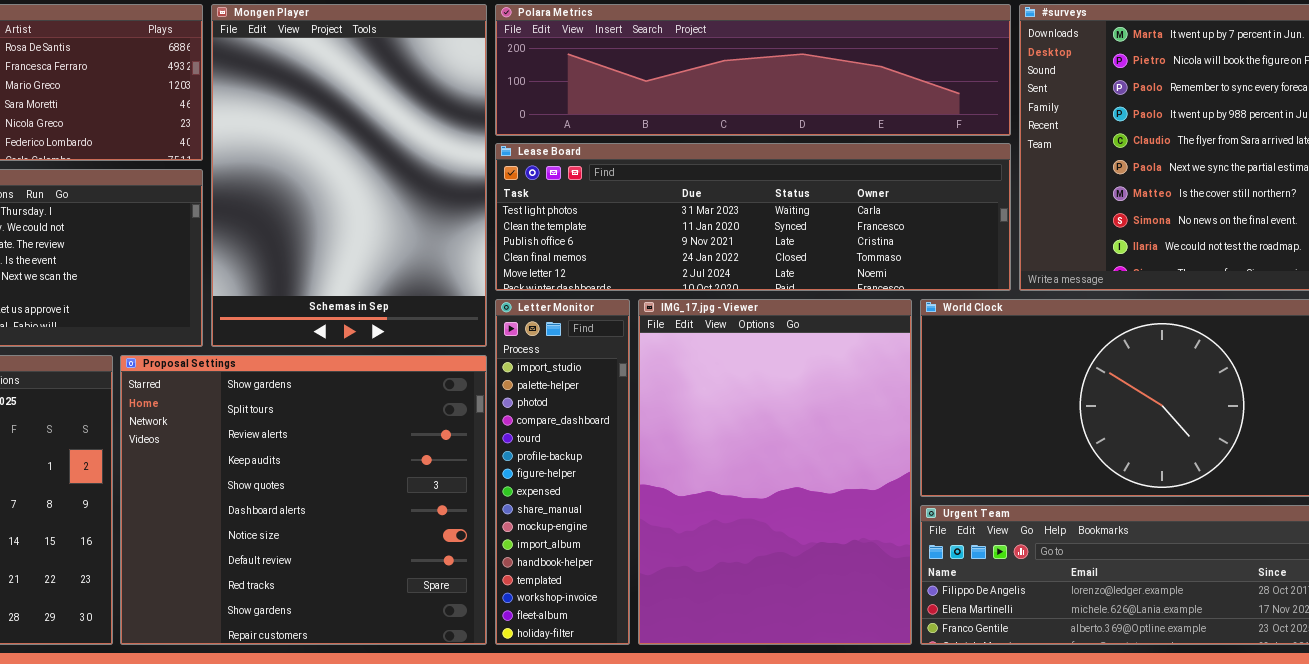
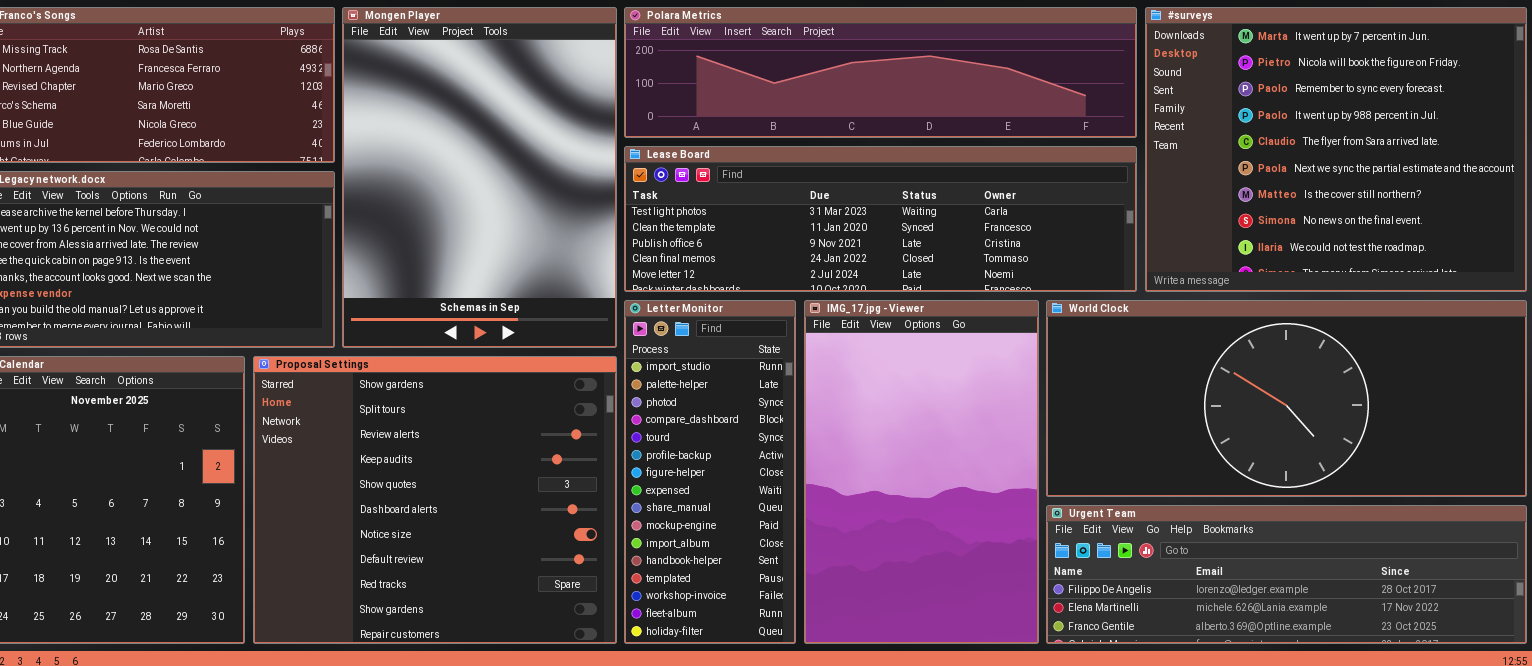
Letter Monitor: [495,299,630,645] -> [624,300,796,644], resized
IMG_17.jpg - Viewer: [638,299,912,645] -> [804,300,1039,644], resized

